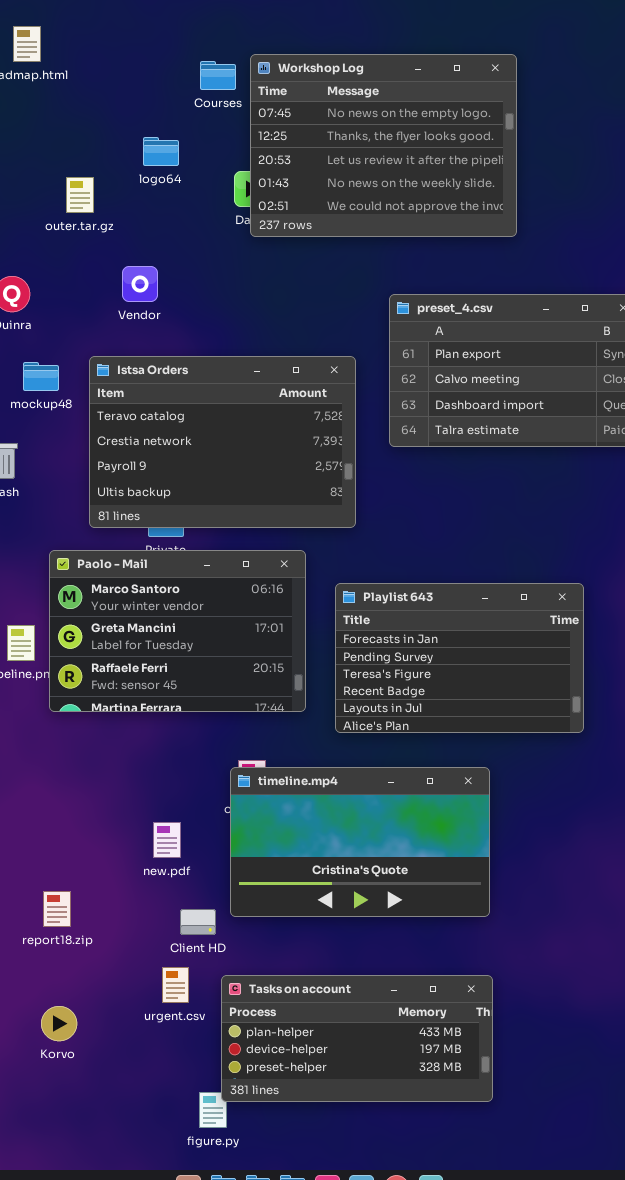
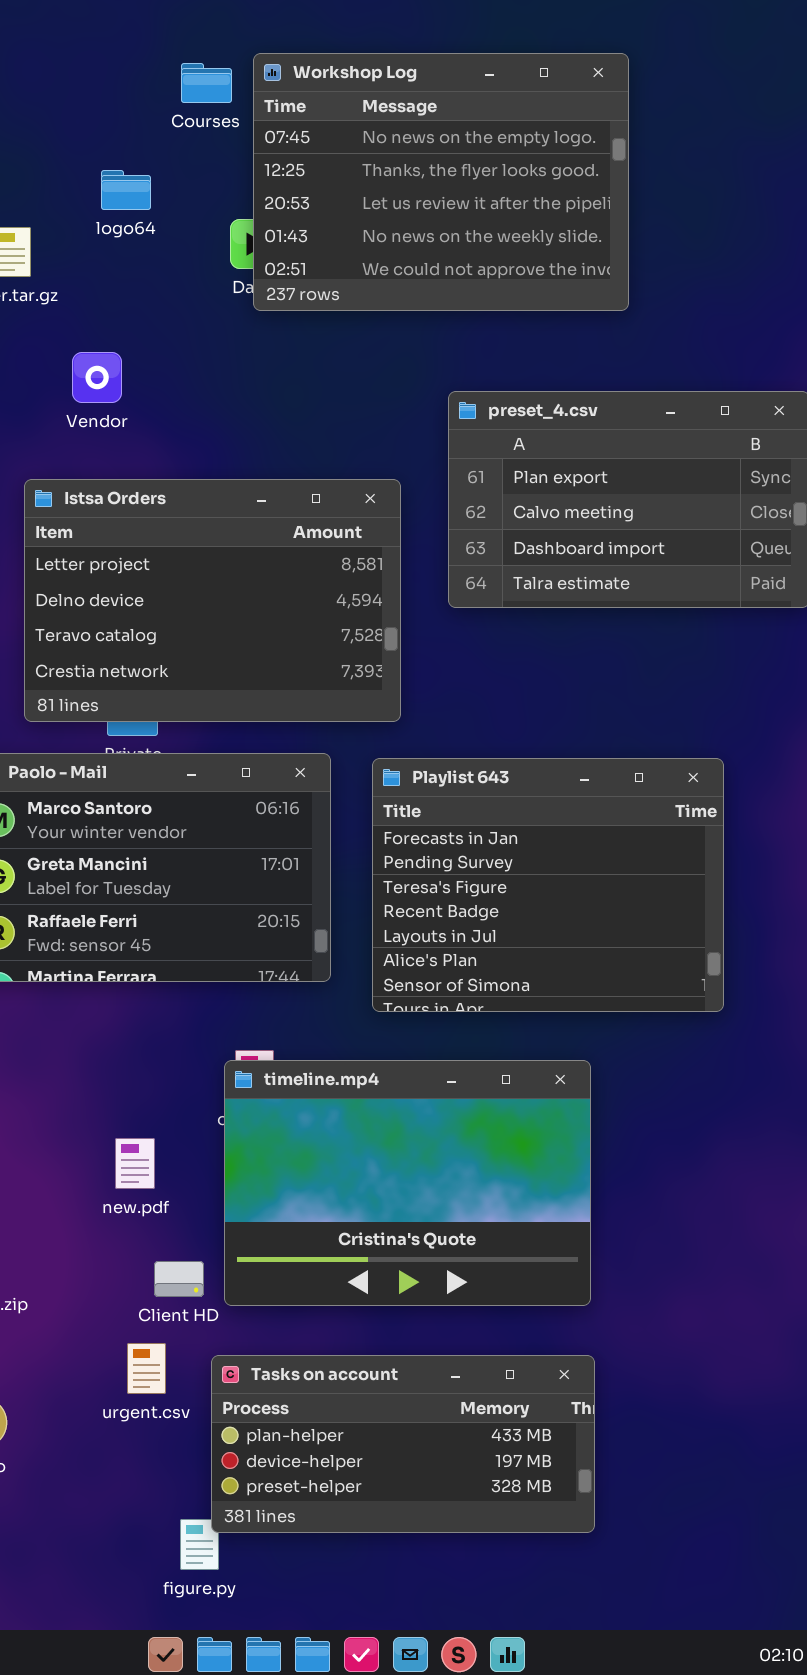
Istsa Orders: [89,356,356,528] -> [24,479,401,722], scrolled up 2 rows
Playlist 643: [335,583,584,733] -> [372,758,724,1012], resized
timeline.mp4: [230,767,490,917] -> [224,1060,591,1306], resized

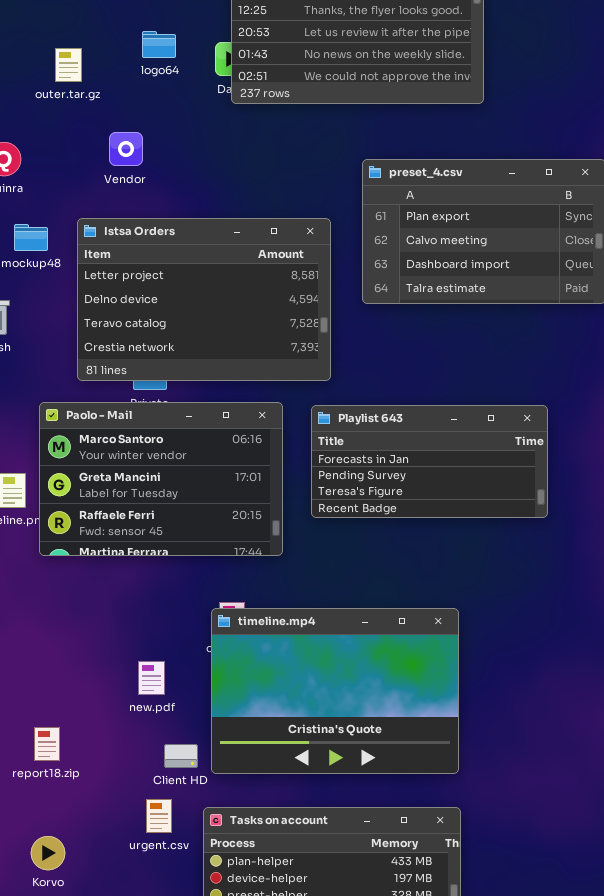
logo64: [101,170,151,210] -> [142,31,176,58], moved
Playlist 643: [372,758,724,1012] -> [311,405,548,518], resized

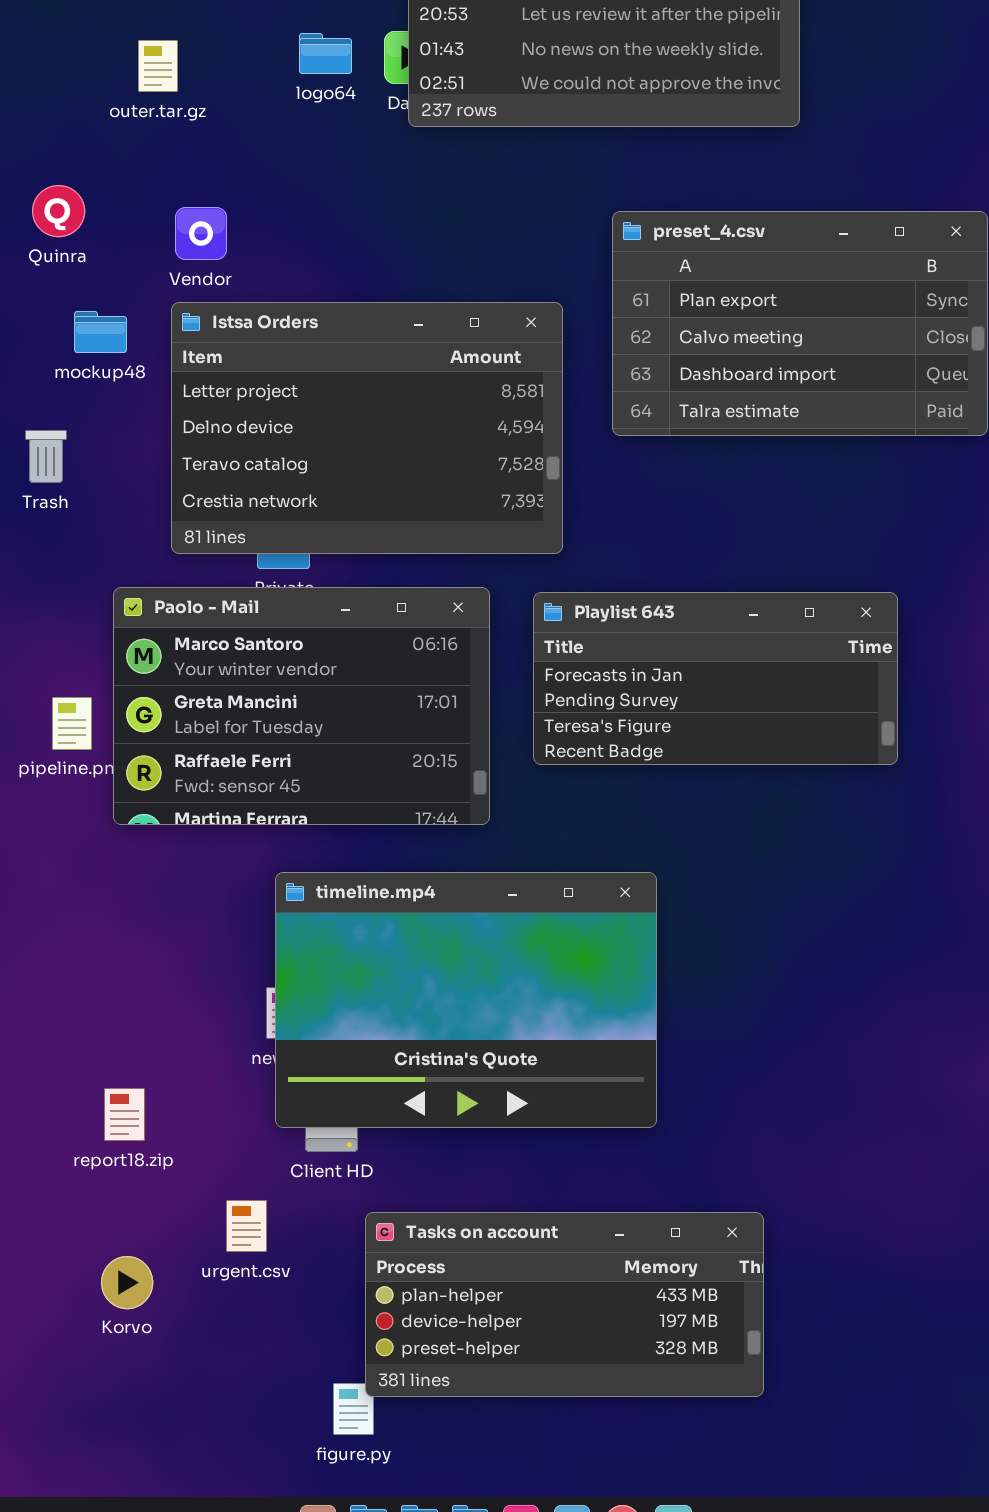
logo64: [142,31,176,58] -> [299,33,352,74], moved
Vendor: [109,132,143,166] -> [175,207,227,260], moved
timeline.mp4: [211,608,459,774] -> [275,872,657,1128], moved
urgent.csv: [146,799,172,833] -> [226,1200,267,1252], moved

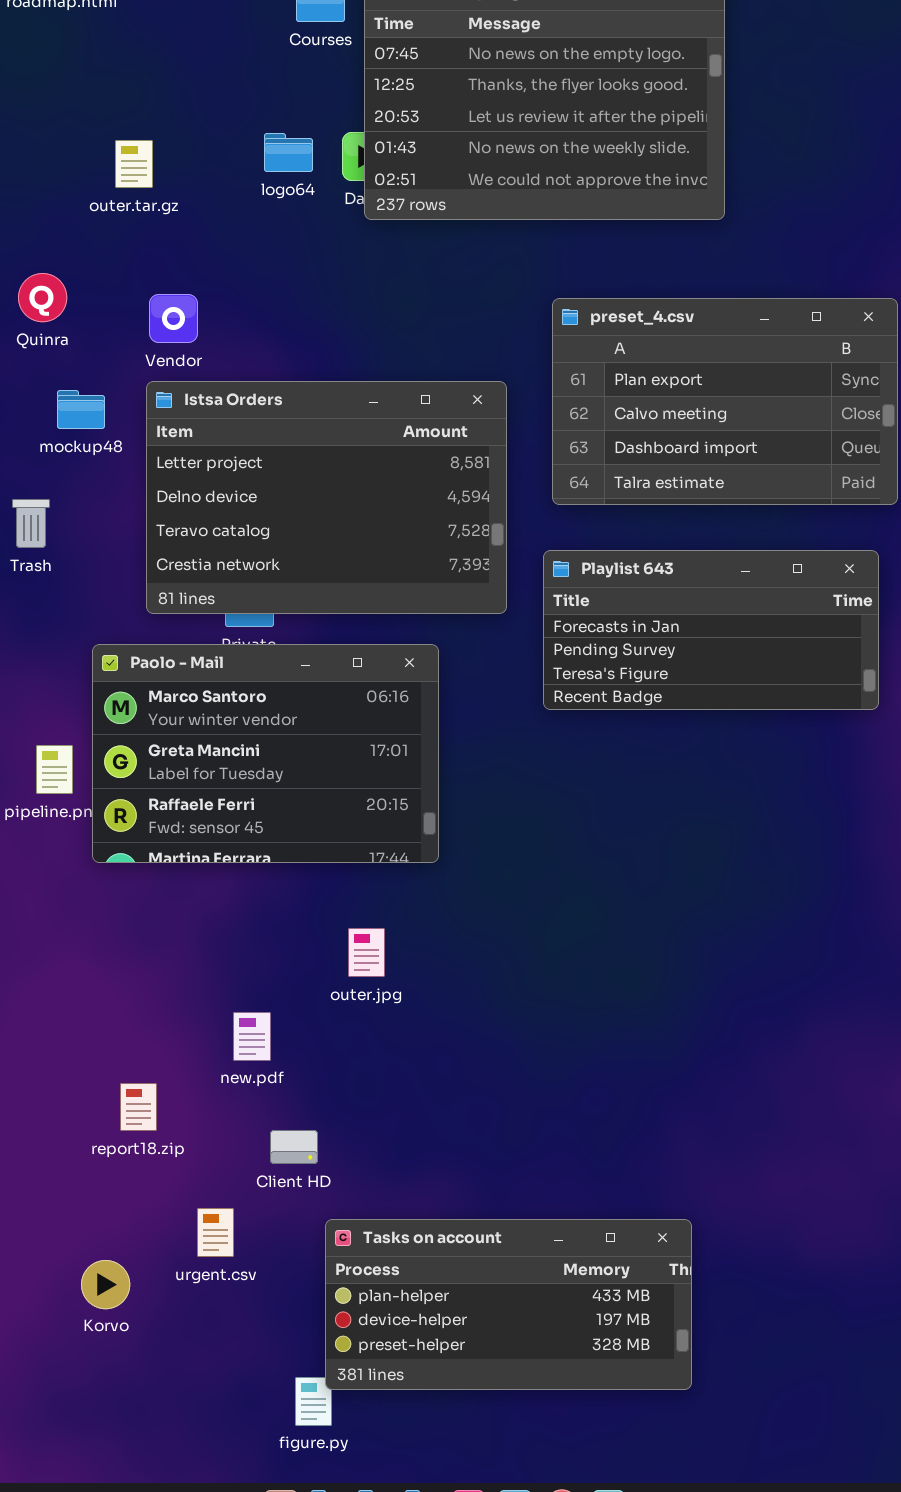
Playlist 643: [533,592,898,765] -> [543,550,879,710], moved
timeline.mp4: [275,872,657,1128] -> none, closed
report18.zip: [104,1088,145,1141] -> [120,1083,157,1131], moved

